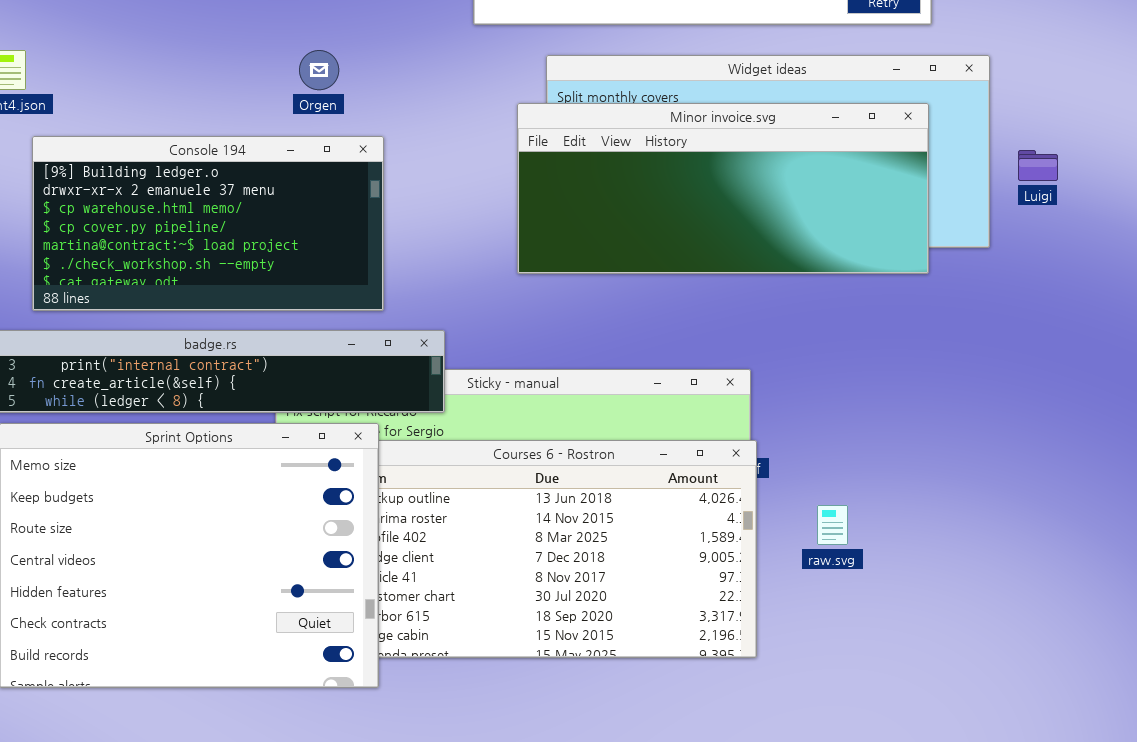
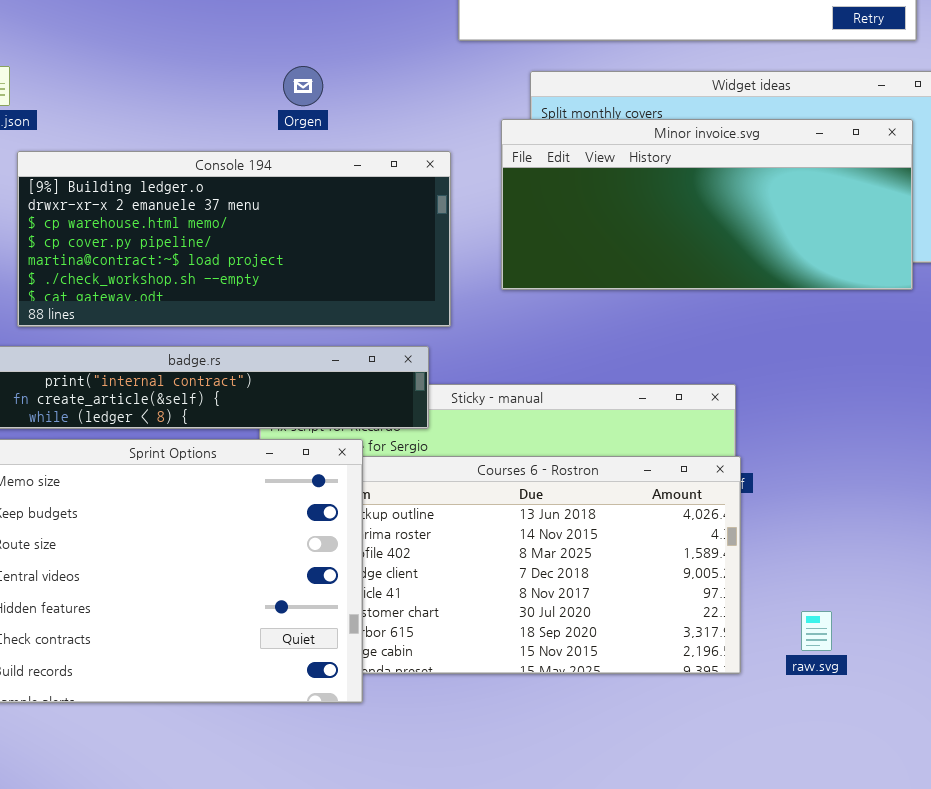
Console 194: [32,136,384,311] -> [17,151,451,327], resized
raw.svg: [817,505,848,545] -> [801,611,832,651], moved

